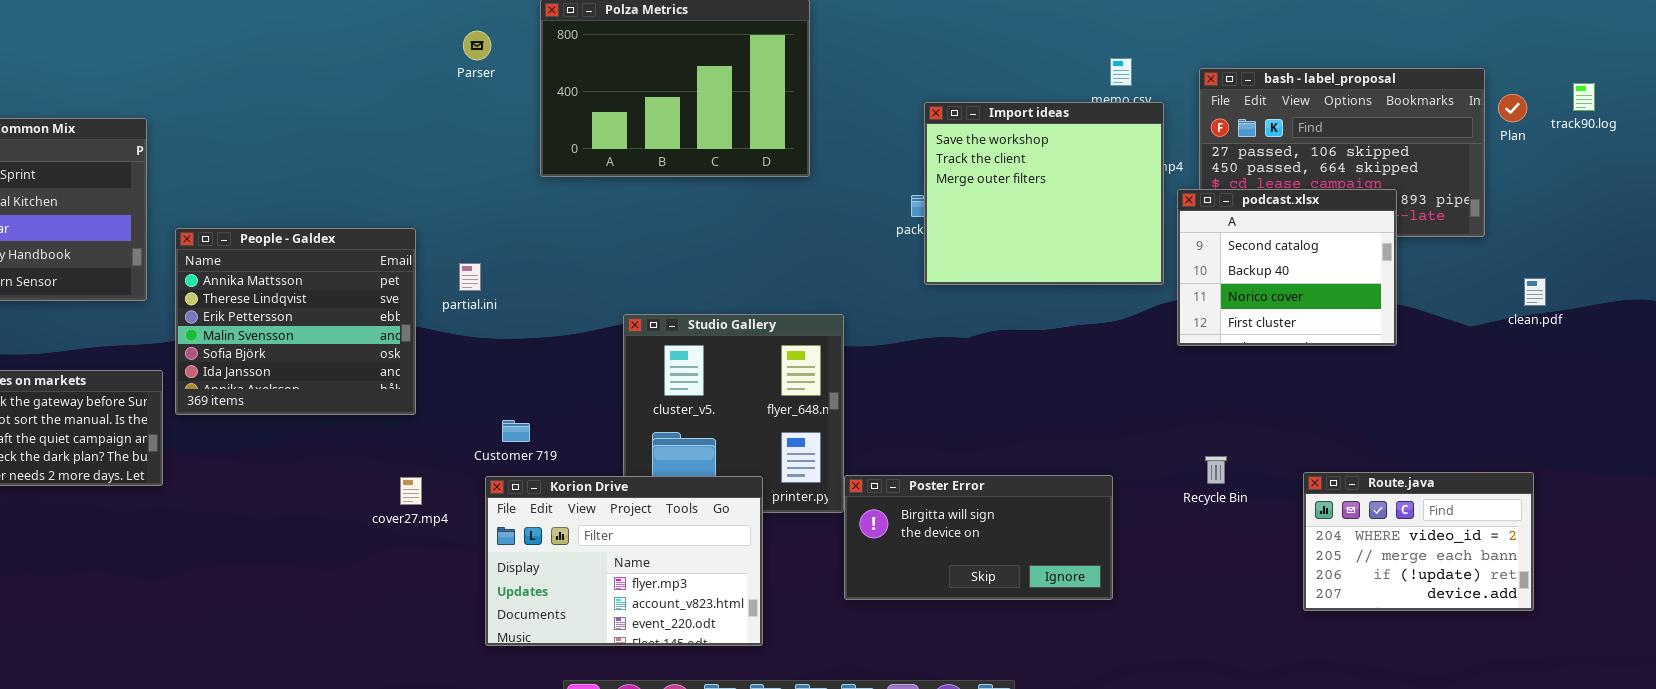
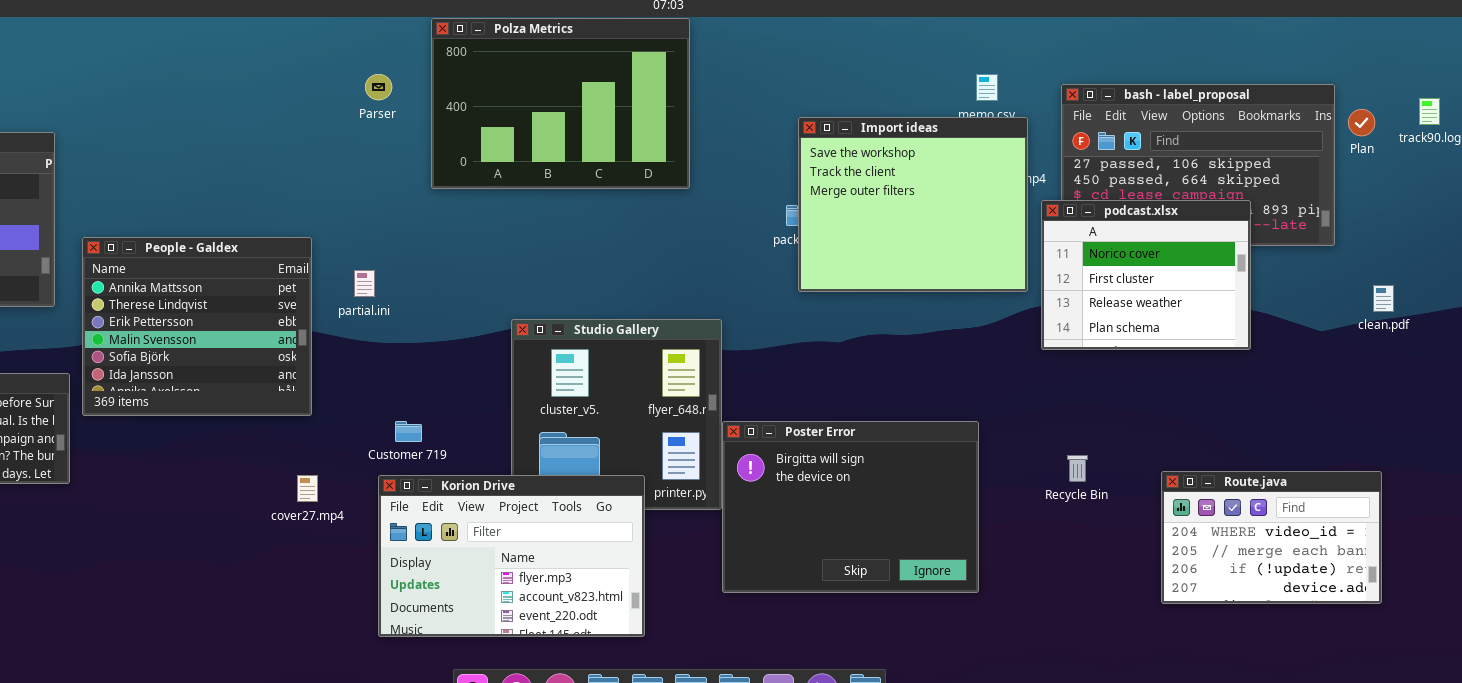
Parser: [463,31,491,60] -> [365,74,392,100], moved
podcast.xlsx: [1177,189,1397,346] -> [1041,200,1251,350], scrolled down 2 rows
Poster Error: [844,475,1113,600] -> [722,421,979,593], resized

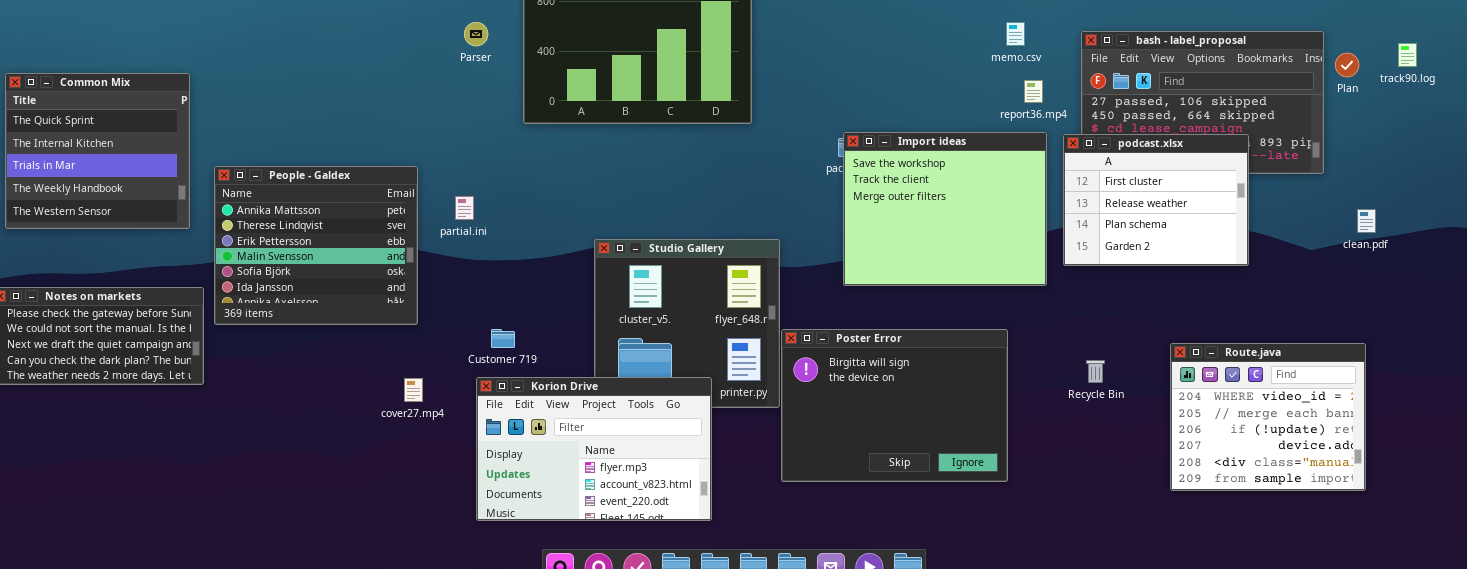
Import ideas: [798,117,1028,292] -> [843,132,1047,286], moved
podcast.xlsx: [1041,200,1251,350] -> [1063,134,1249,266], scrolled down 1 row
Route.java: [1161,471,1382,604] -> [1170,343,1366,491], resized

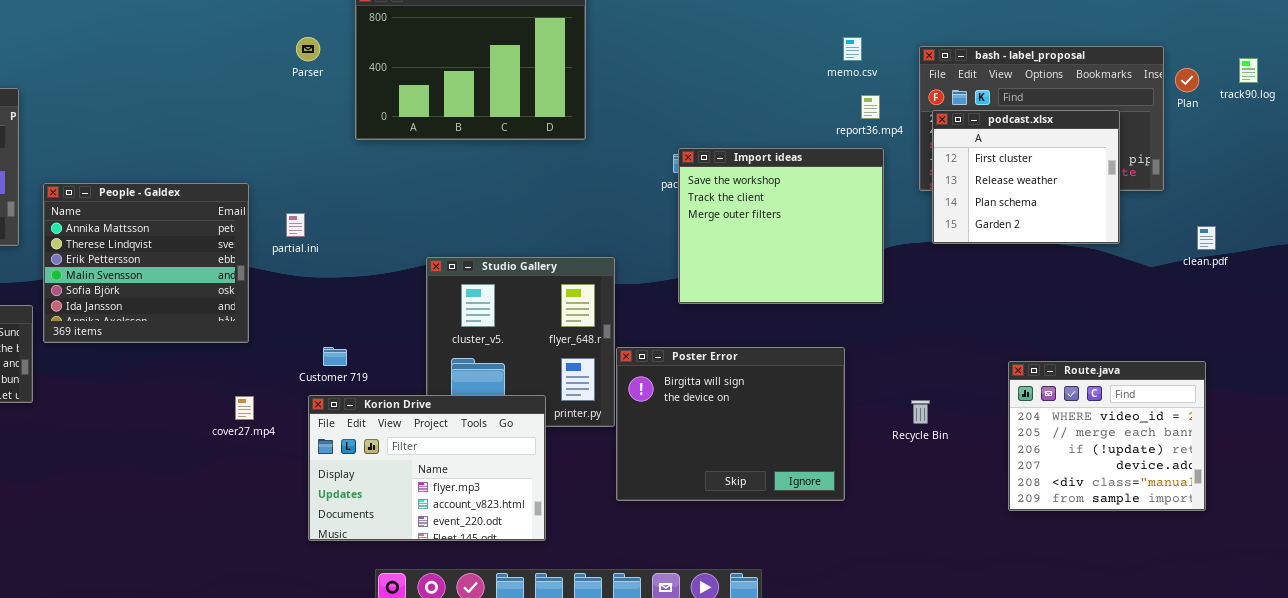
podcast.xlsx: [1063,134,1249,266] -> [932,110,1120,244], moved
Recycle Bin: [1086,360,1105,383] -> [911,400,930,424], moved

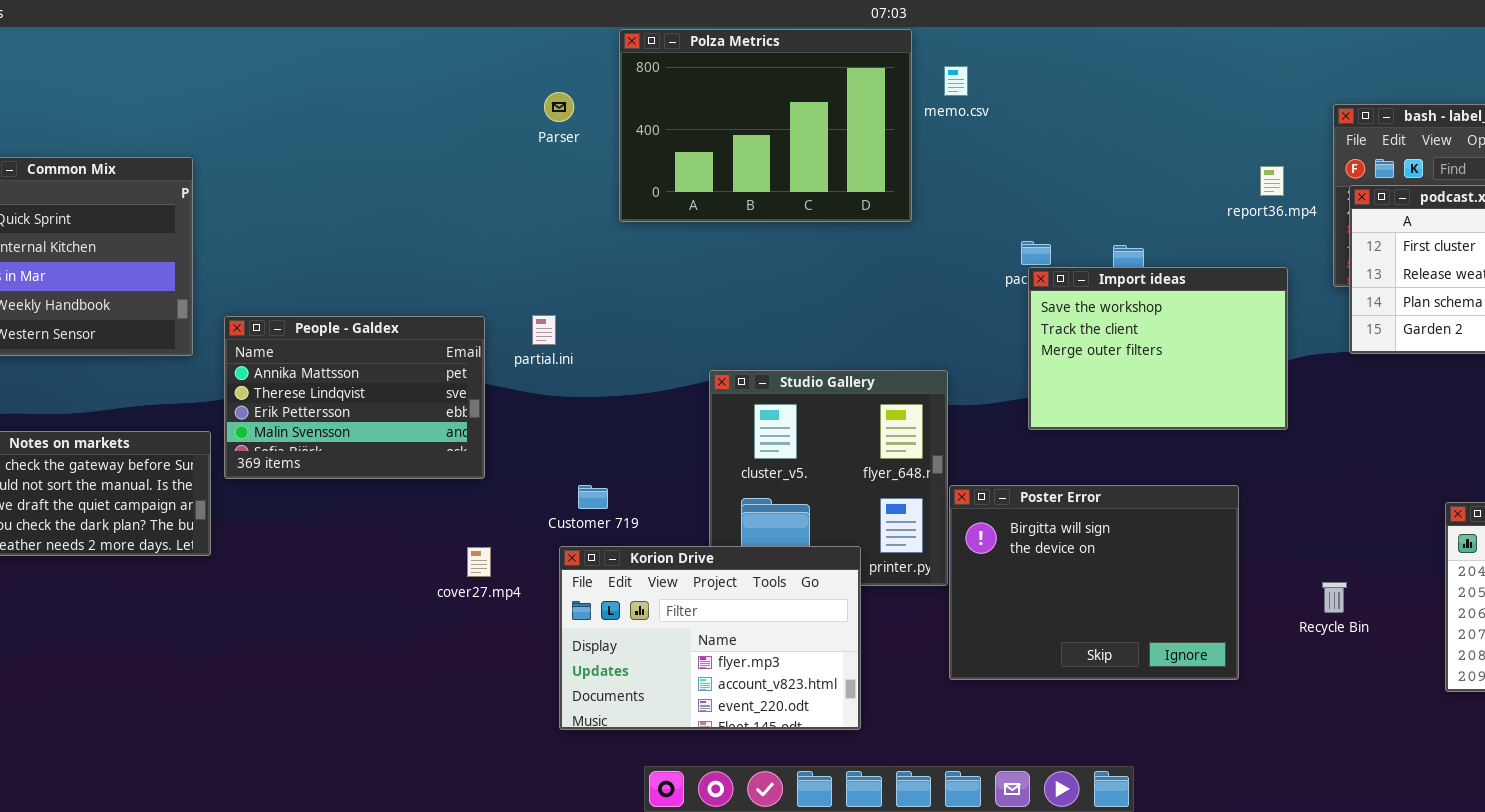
memo.csv: [843,37,862,61] -> [944,66,968,96], moved
Import ideas: [678,148,884,304] -> [1028,267,1288,430], resized
People - Galdex: [43,183,249,343] -> [224,316,485,479], resized
Recycle Bin: [911,400,930,424] -> [1322,582,1347,613], moved

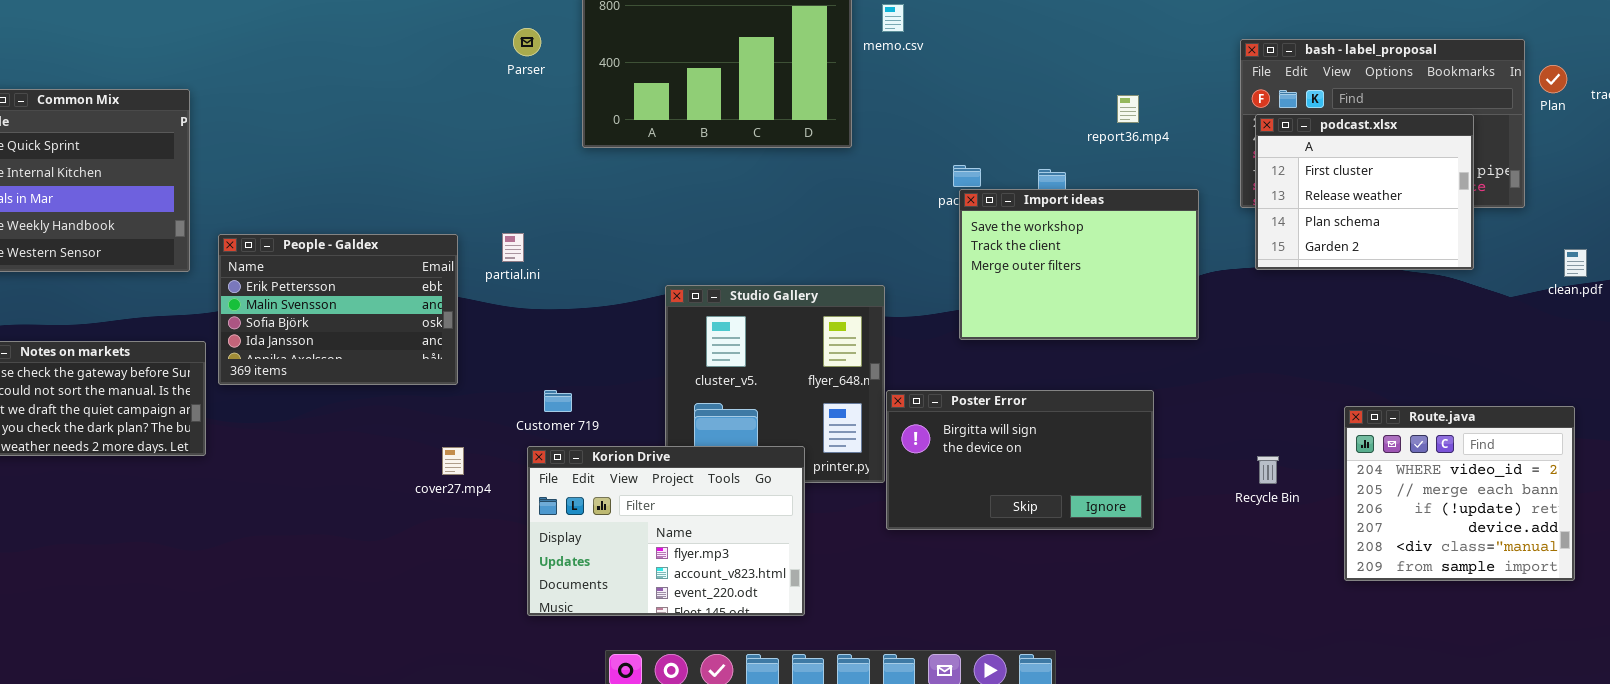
report36.mp4: [1260,166,1284,196] -> [1117,95,1139,123], moved
People - Galdex: [224,316,485,479] -> [218,234,458,385], scrolled down 2 rows
Poster Error: [949,485,1239,680] -> [886,390,1154,530], resized
Recycle Bin: [1322,582,1347,613] -> [1257,456,1279,484], moved

